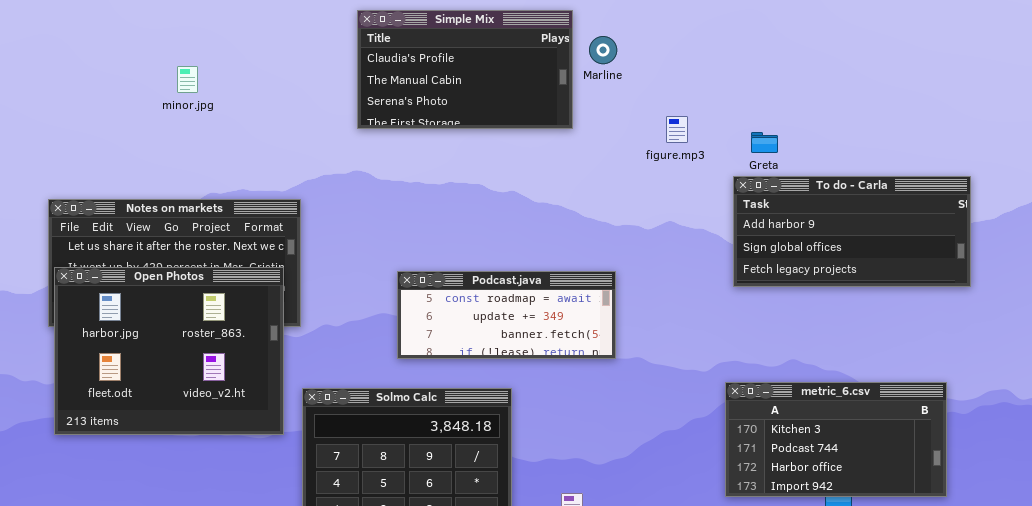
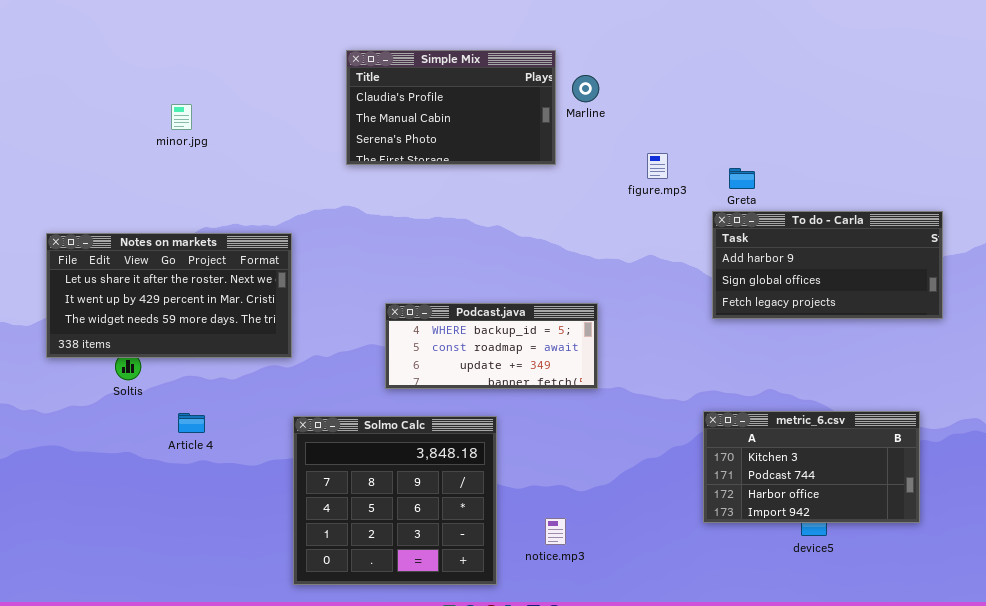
Open Photos: [54,267,284,435] -> none, closed
Podcast.java: [397,271,616,359] -> [385,303,598,389], scrolled up 1 row

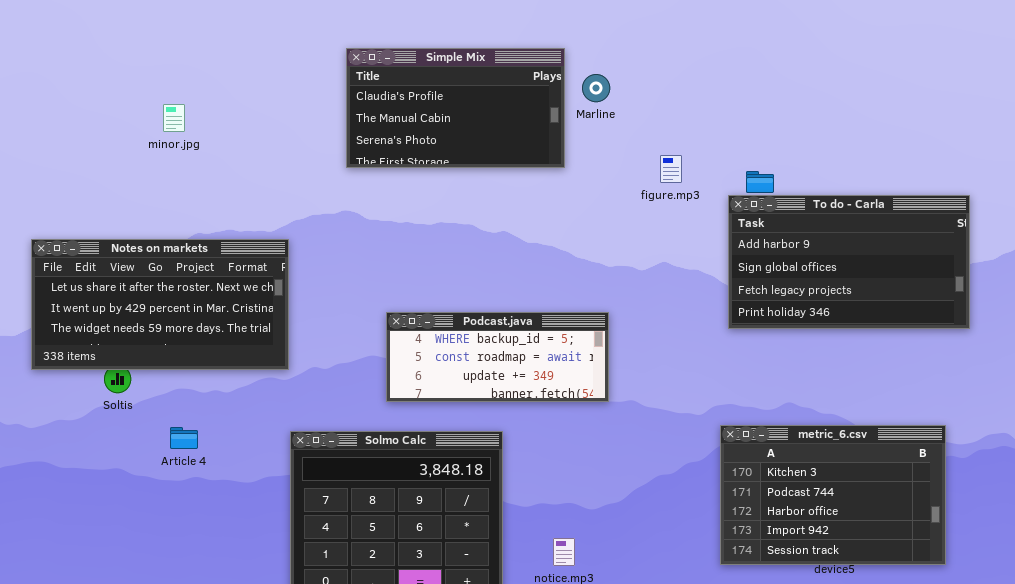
To do - Carla: [712,211,943,319] -> [728,195,970,329], resized
metric_6.csv: [703,411,920,523] -> [720,425,946,565], resized

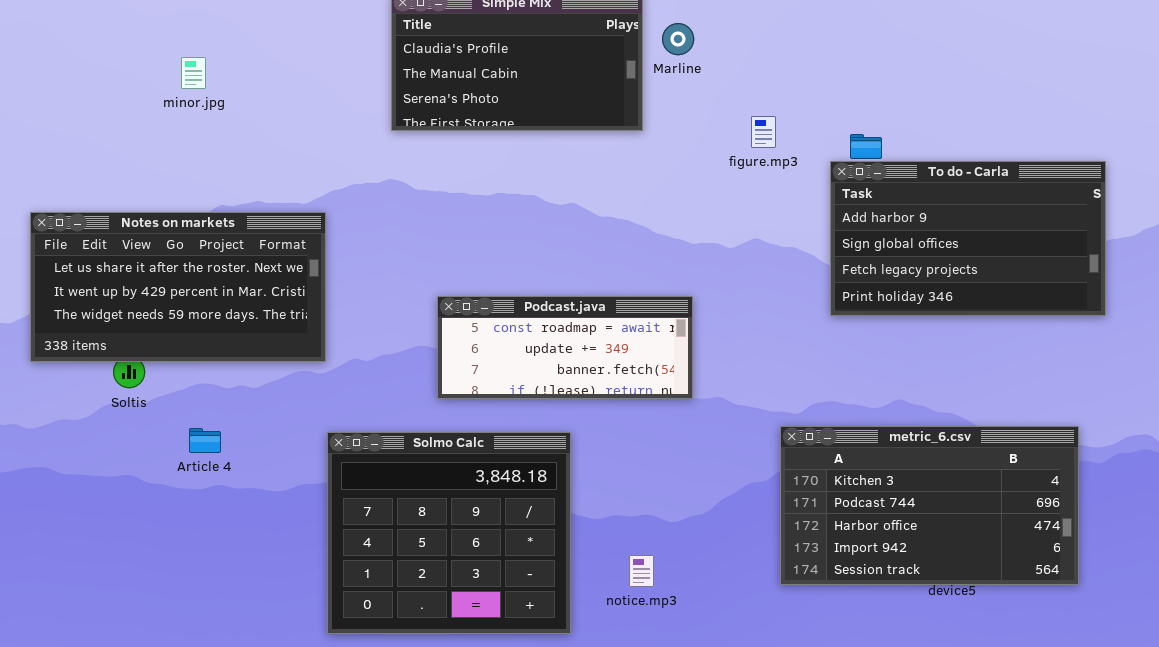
Podcast.java: [386,312,609,402] -> [437,296,693,399], scrolled down 1 row
metric_6.csv: [720,425,946,565] -> [780,426,1079,585], resized

